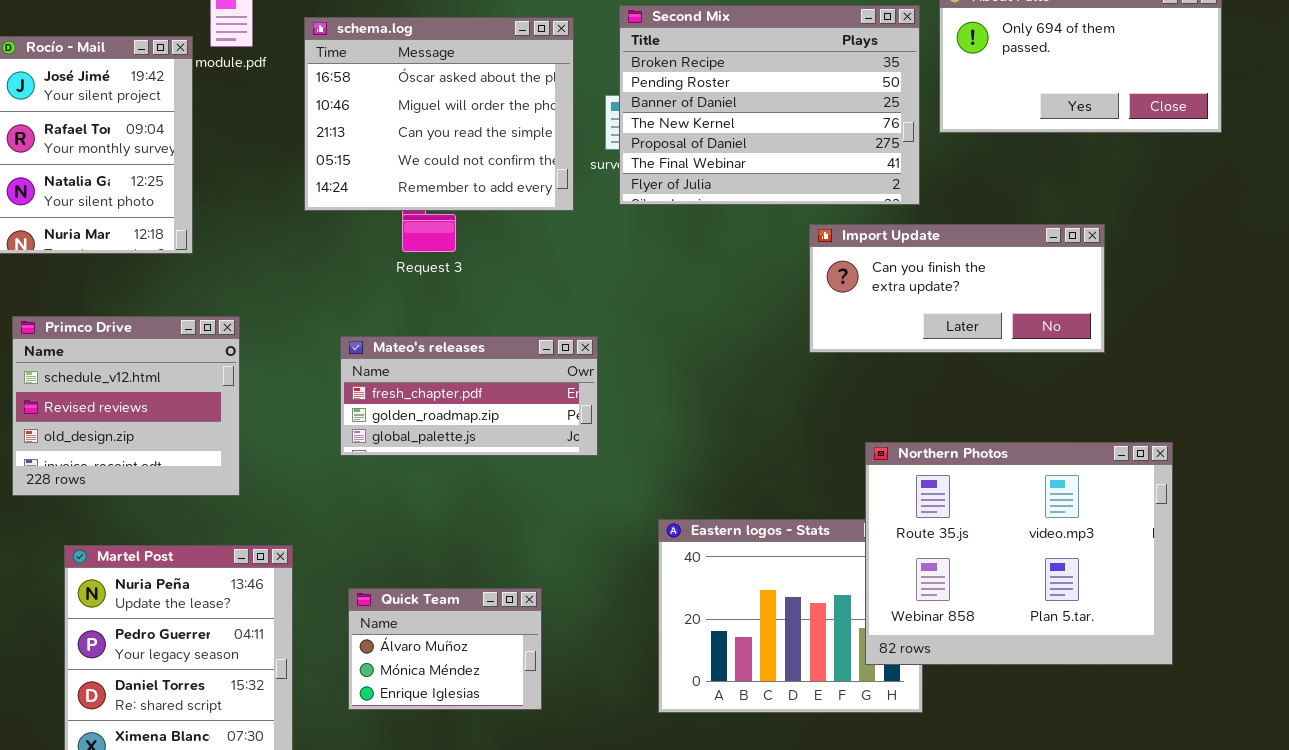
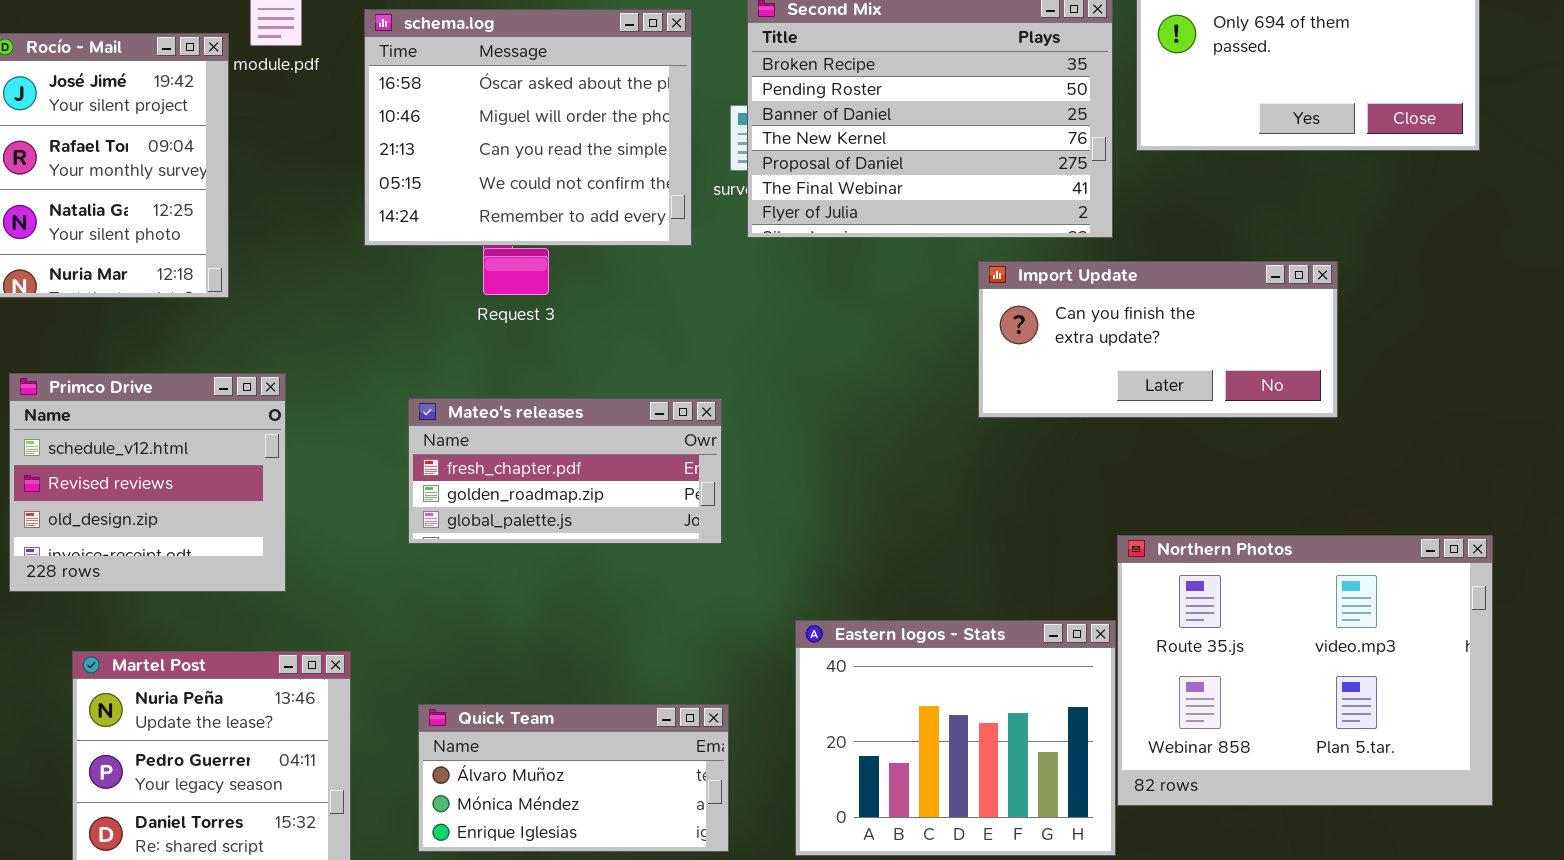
Northern Photos: [865,442,1173,665] -> [1117,535,1493,806], moved
Quick Team: [348,588,542,710] -> [418,704,729,852], resized

